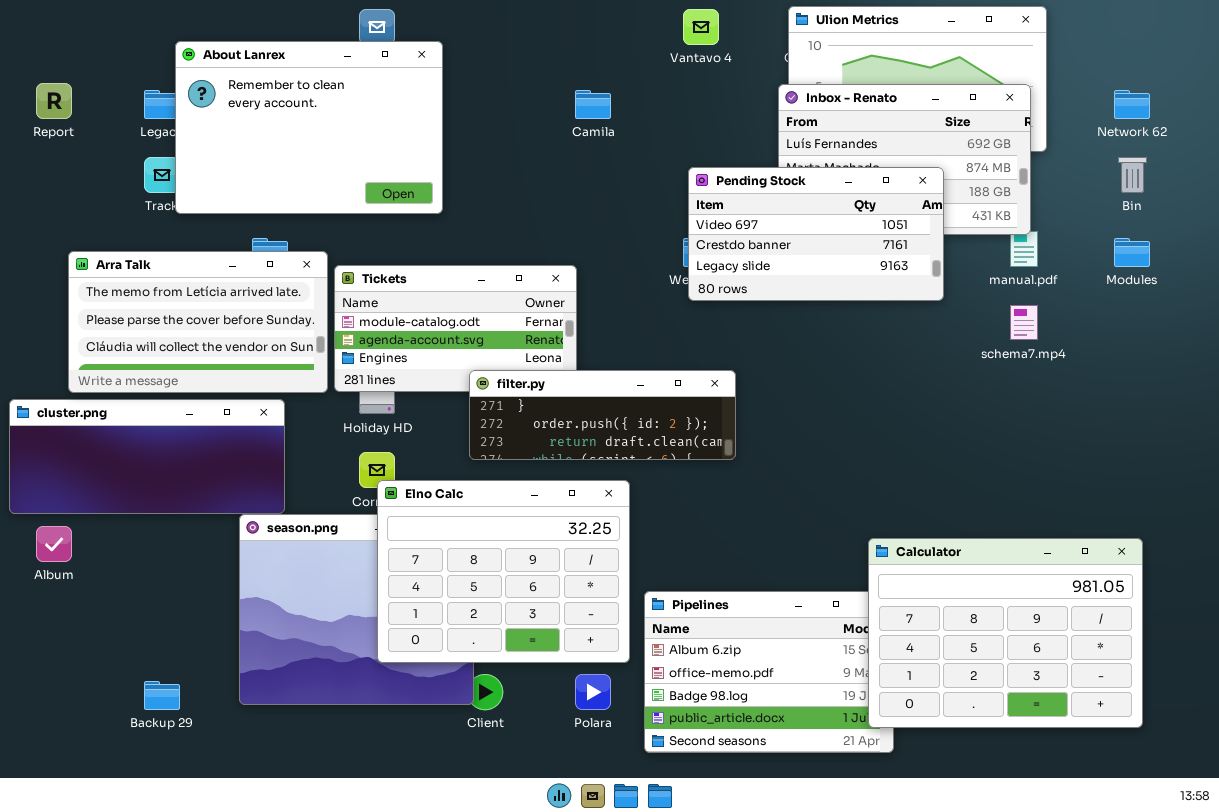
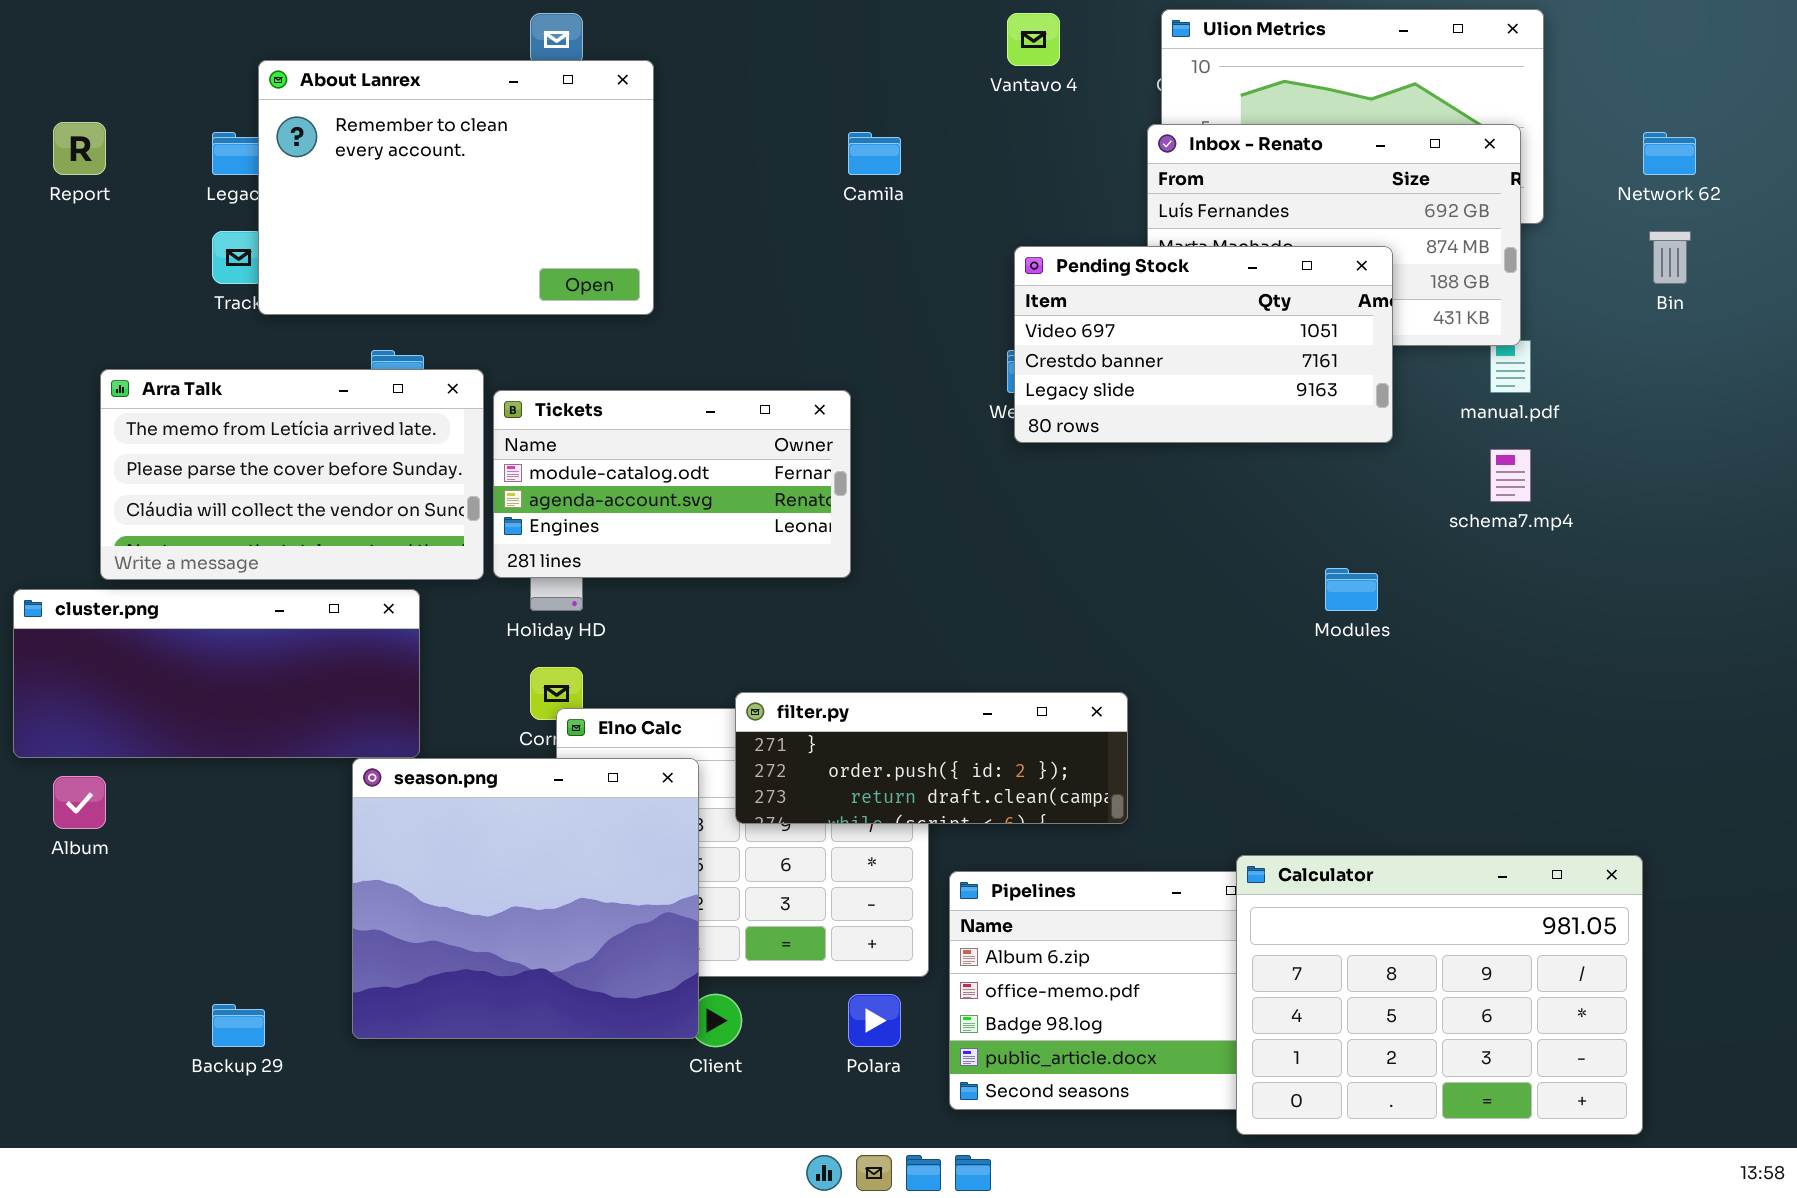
Modules: [1114,238,1150,267] -> [1325,568,1378,611], moved
filter.py: [469,370,736,460] -> [735,692,1128,824], moved
season.png: [239,514,474,705] -> [352,758,699,1039], raised
Calculator: [868,538,1143,728] -> [1236,855,1643,1135], moved

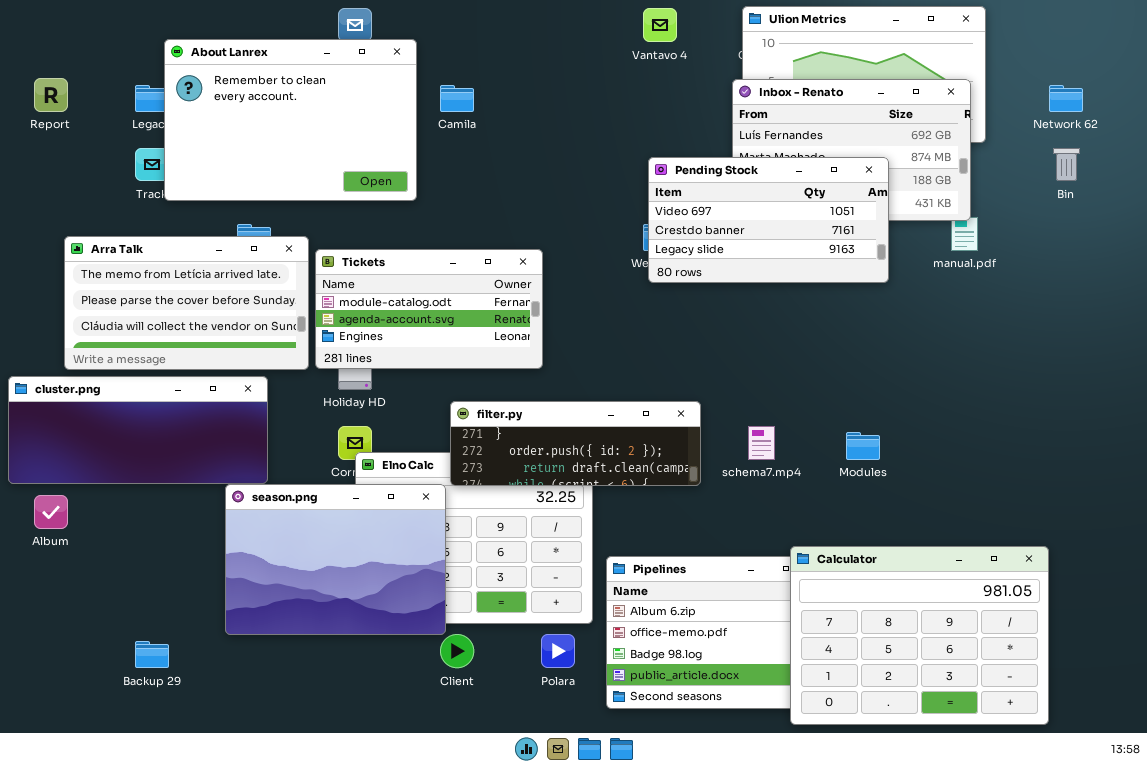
Camila: [848,132,901,175] -> [440,85,474,112], moved
schema7.mp4: [1490,449,1531,502] -> [748,426,775,460], moved
Modules: [1325,568,1378,611] -> [846,432,880,460], moved
filter.py: [735,692,1128,824] -> [450,401,701,486], moved
season.png: [352,758,699,1039] -> [225,484,446,635], resized

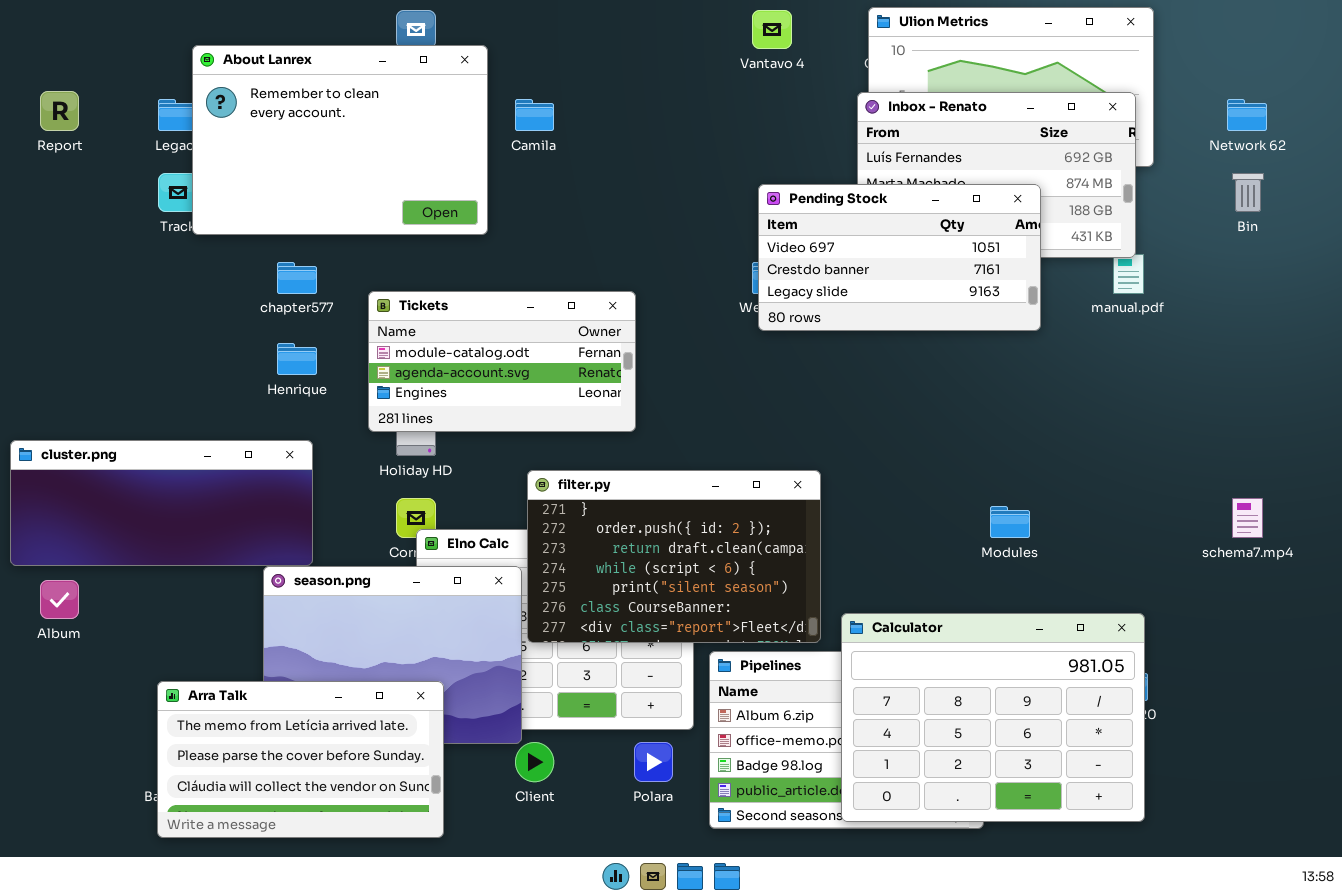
Arra Talk: [64,236,309,370] -> [157,681,444,838], moved
filter.py: [450,401,701,486] -> [527,470,821,643], resized
schema7.mp4: [748,426,775,460] -> [1232,498,1263,538], moved
Calculator: [790,546,1049,725] -> [841,613,1145,822], moved

